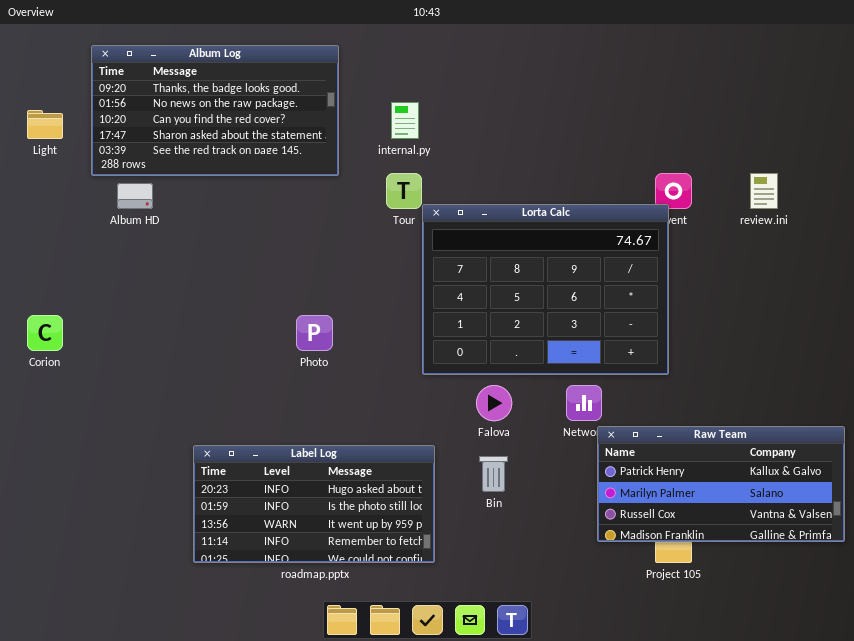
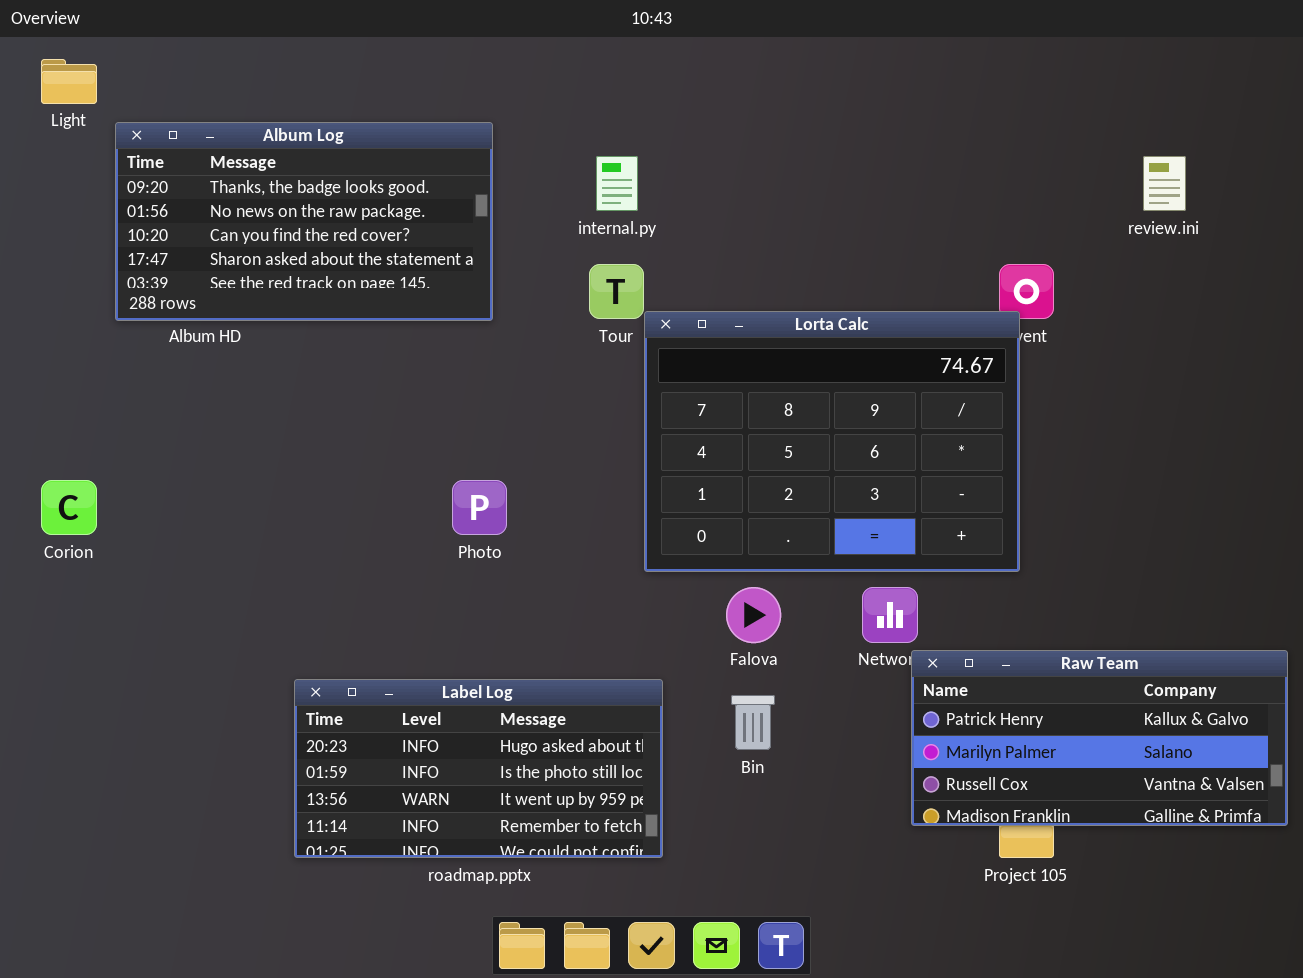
Album Log: [91,45,339,176] -> [115,122,493,321], moved
Light: [27,110,63,139] -> [41,59,97,104], moved
review.ini: [750,173,778,209] -> [1143,156,1186,211], moved

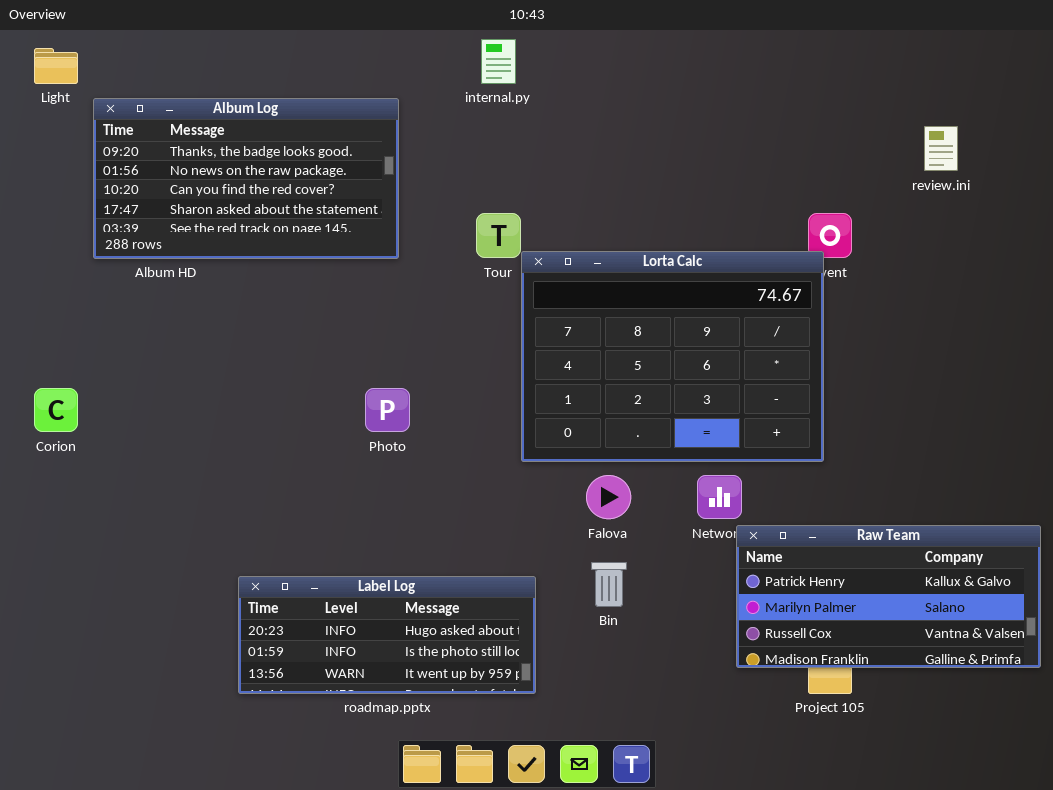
internal.py: [596,156,638,211] -> [481,39,516,84], moved
Label Log: [294,679,663,858] -> [238,576,536,694], resized

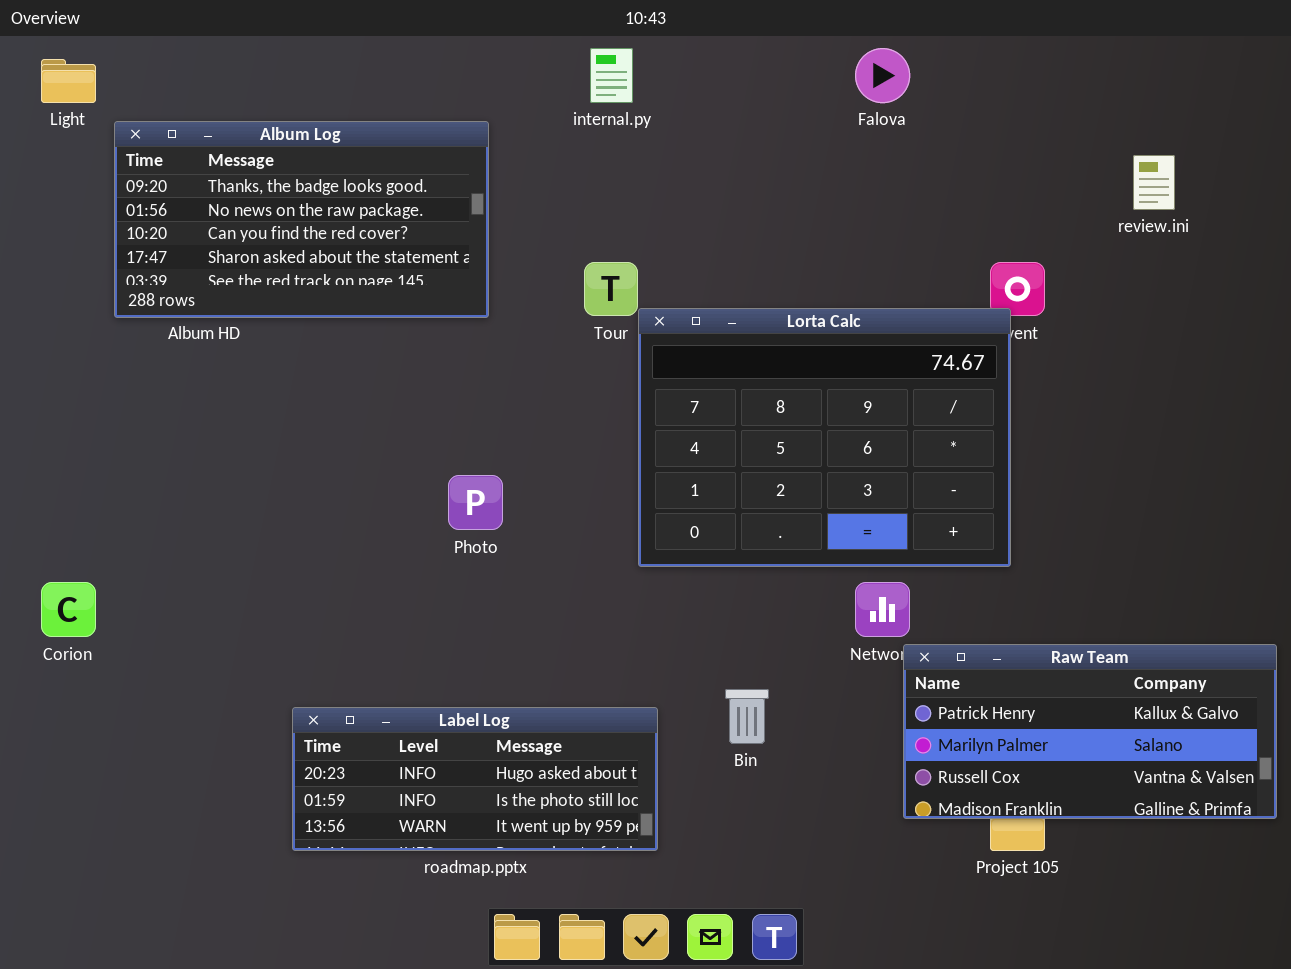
Corion: [34,388,78,432] -> [41,582,96,637], moved
Falova: [586,475,631,519] -> [855,48,910,103], moved

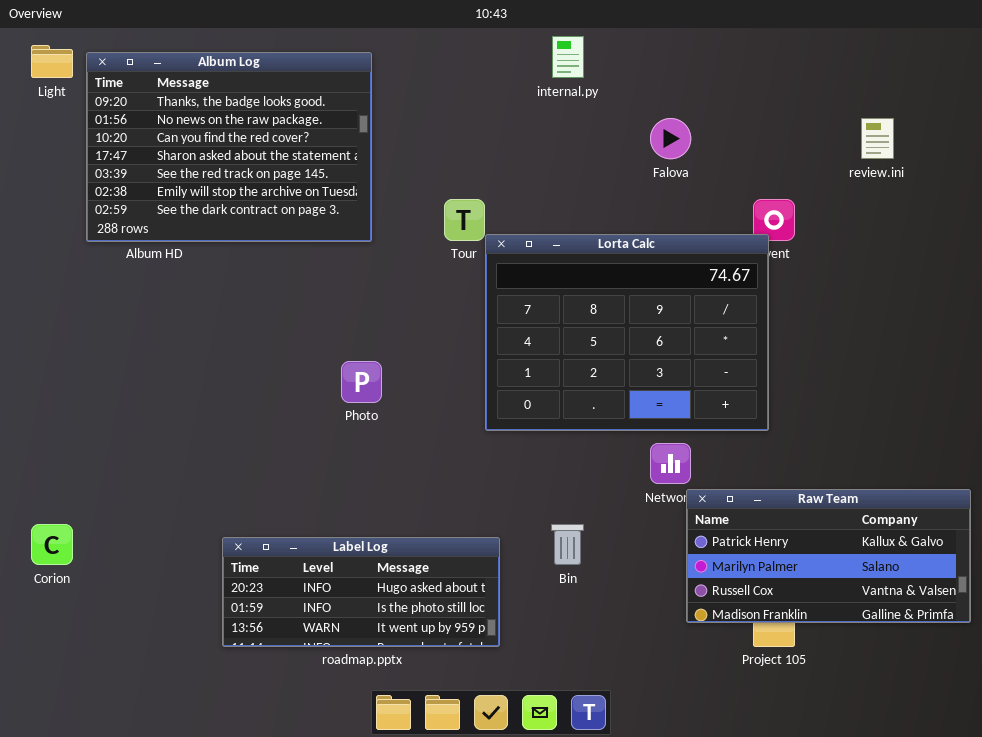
internal.py: [590,48,633,103] -> [552,36,584,78], moved
Falova: [855,48,910,103] -> [650,118,691,159], moved
Album Log: [114,121,489,318] -> [86,52,372,242], resized
Corion: [41,582,96,637] -> [31,524,73,565], moved

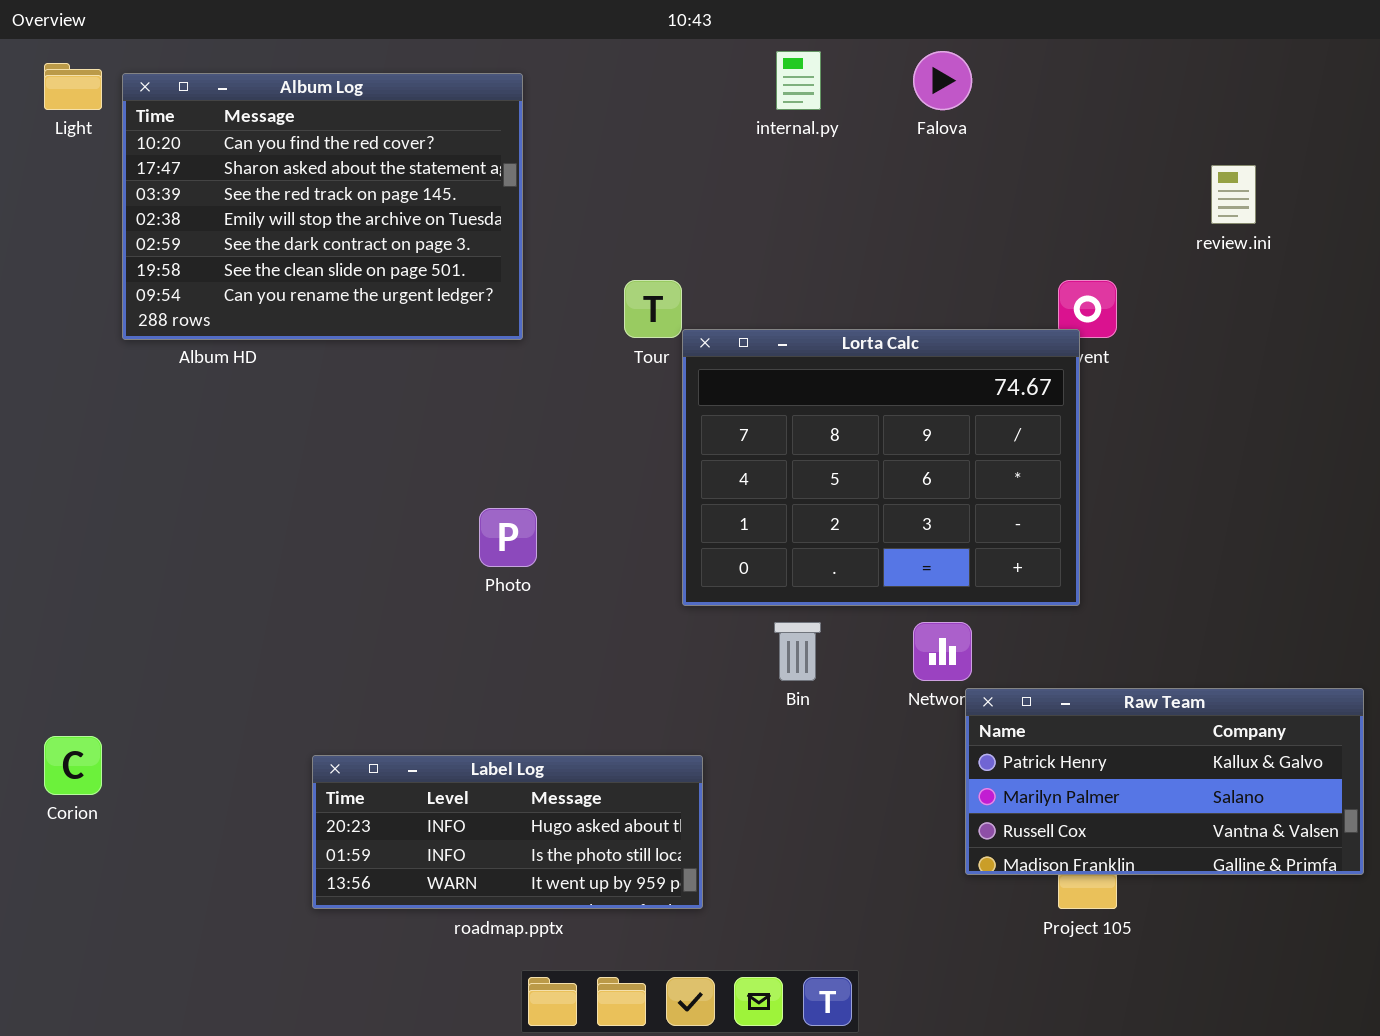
Album Log: [86,52,372,242] -> [122,73,523,340], scrolled down 2 rows
Falova: [650,118,691,159] -> [913,51,972,110], moved
Bin: [551,524,584,565] -> [774,622,821,681], moved

